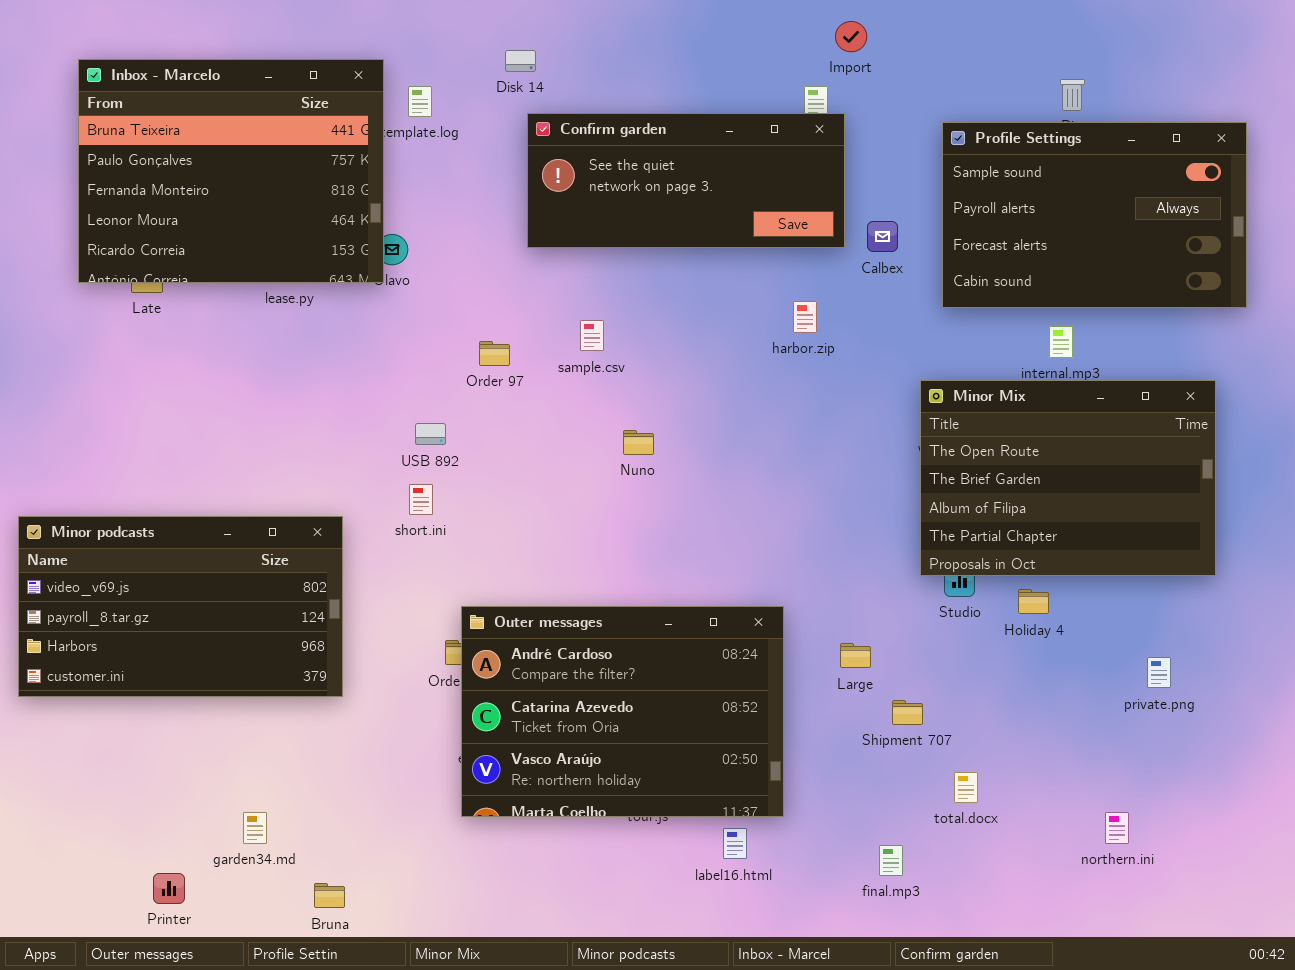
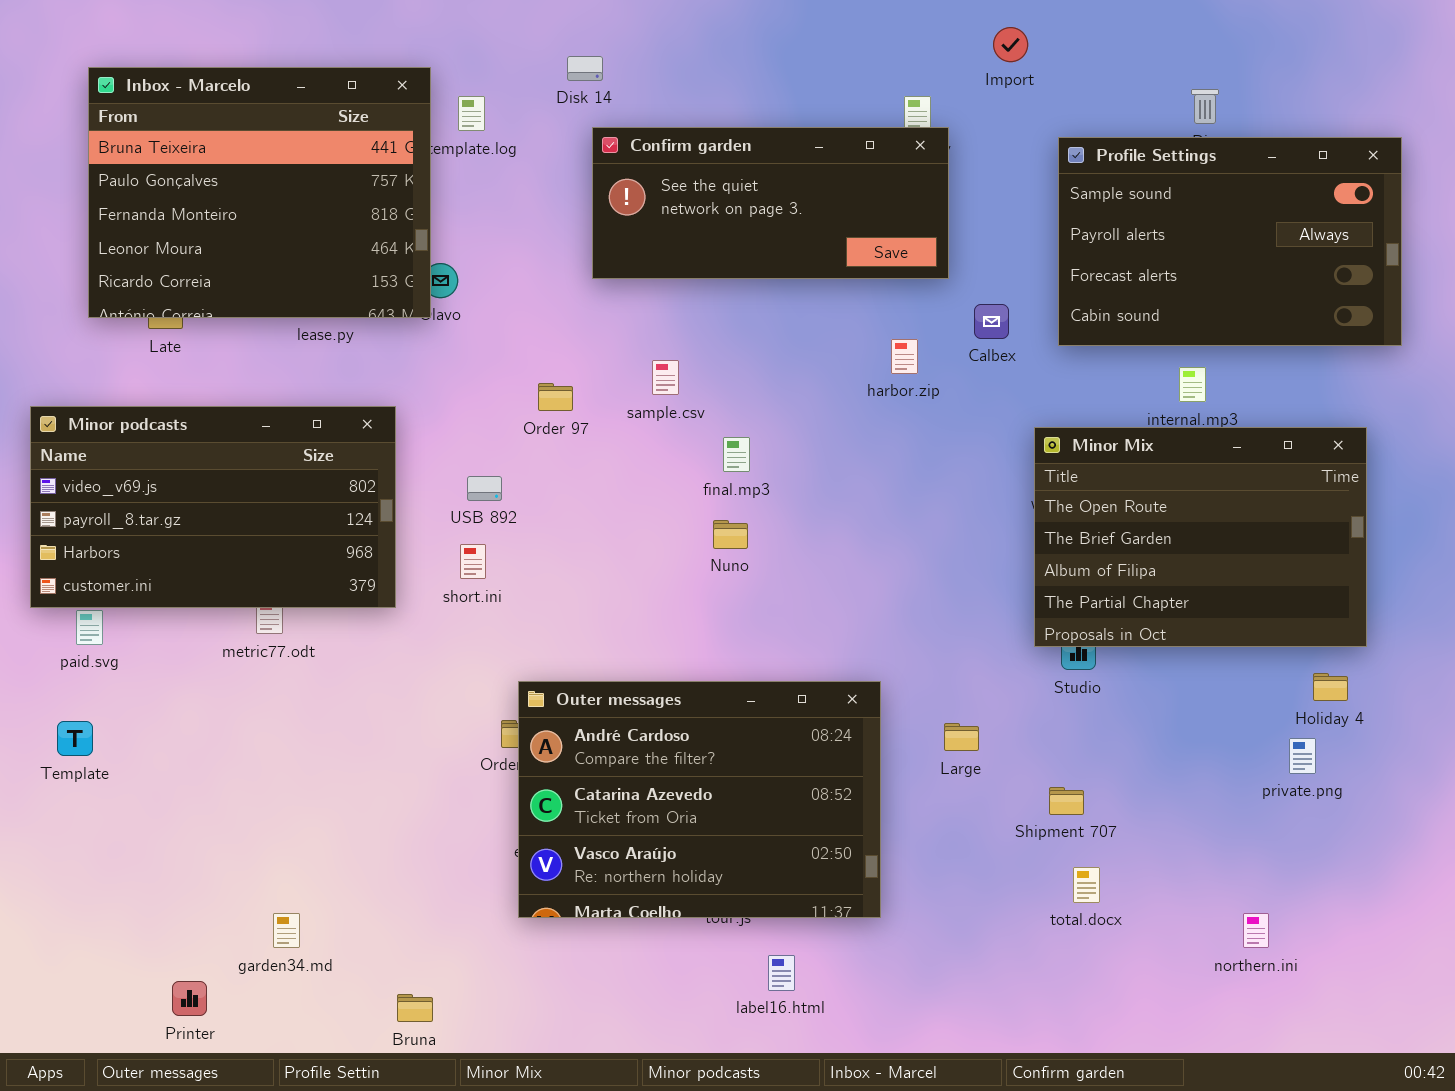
Import: [835,21,867,52] -> [993,27,1028,62], moved
Calbex: [867,221,898,252] -> [974,304,1009,339], moved
Nuno: [623,430,654,455] -> [713,520,748,549], moved
Minor podcasts: [18,516,343,697] -> [30,406,396,608], moved
Holiday 4: [1018,589,1049,614] -> [1313,673,1348,701], moved
Shipment 707: [892,700,923,725] -> [1049,787,1084,815], moved
label16.html: [723,828,747,859] -> [768,955,795,991], moved
final.mp3: [879,845,903,876] -> [723,437,750,472], moved
Bruna: [314,883,345,908] -> [397,994,433,1022], moved

